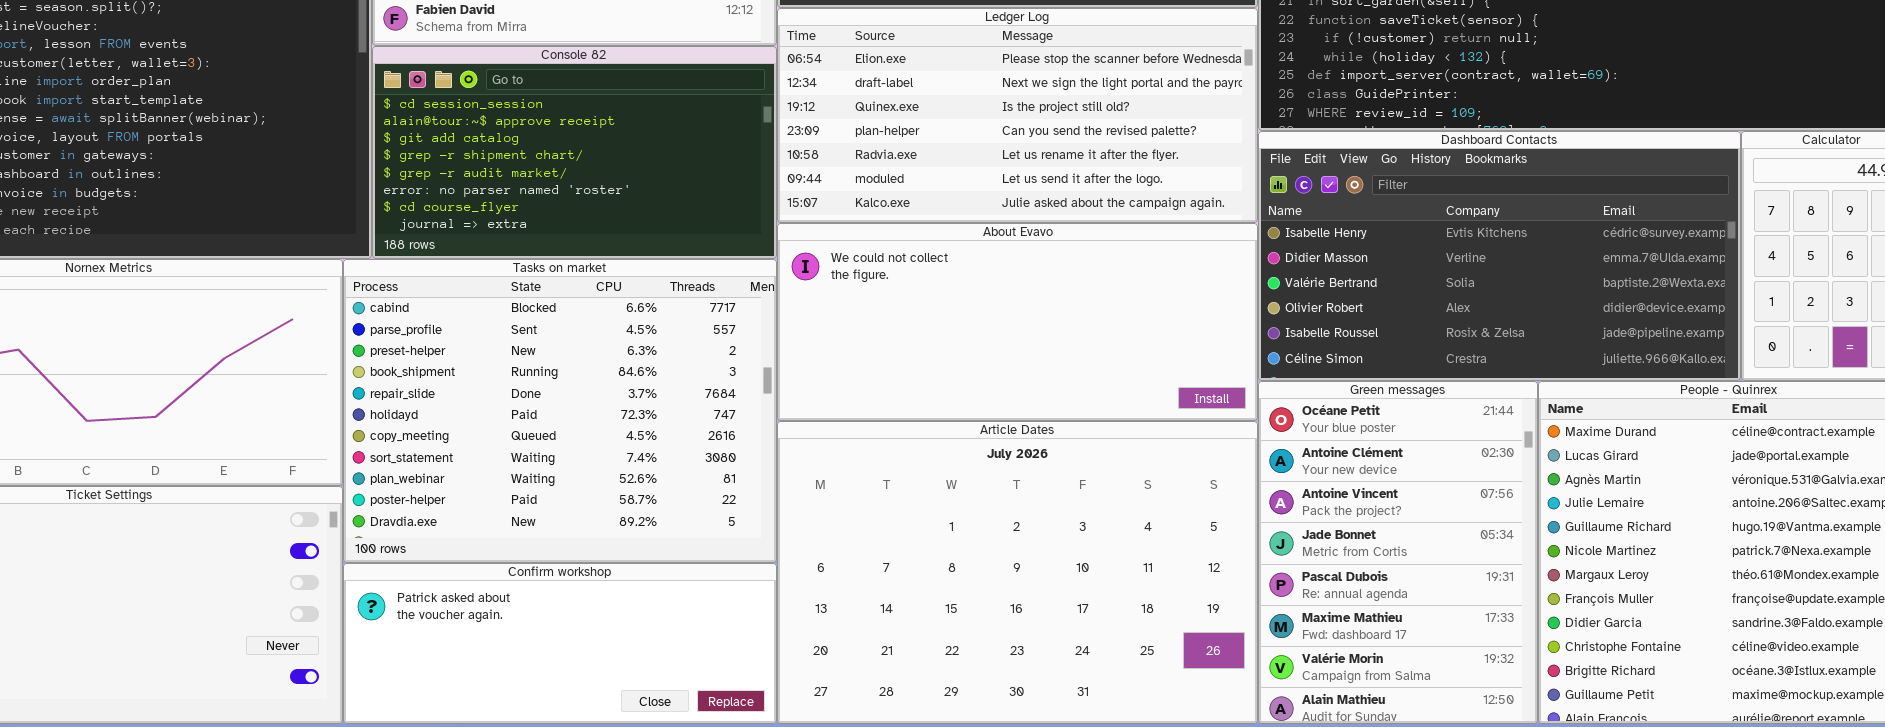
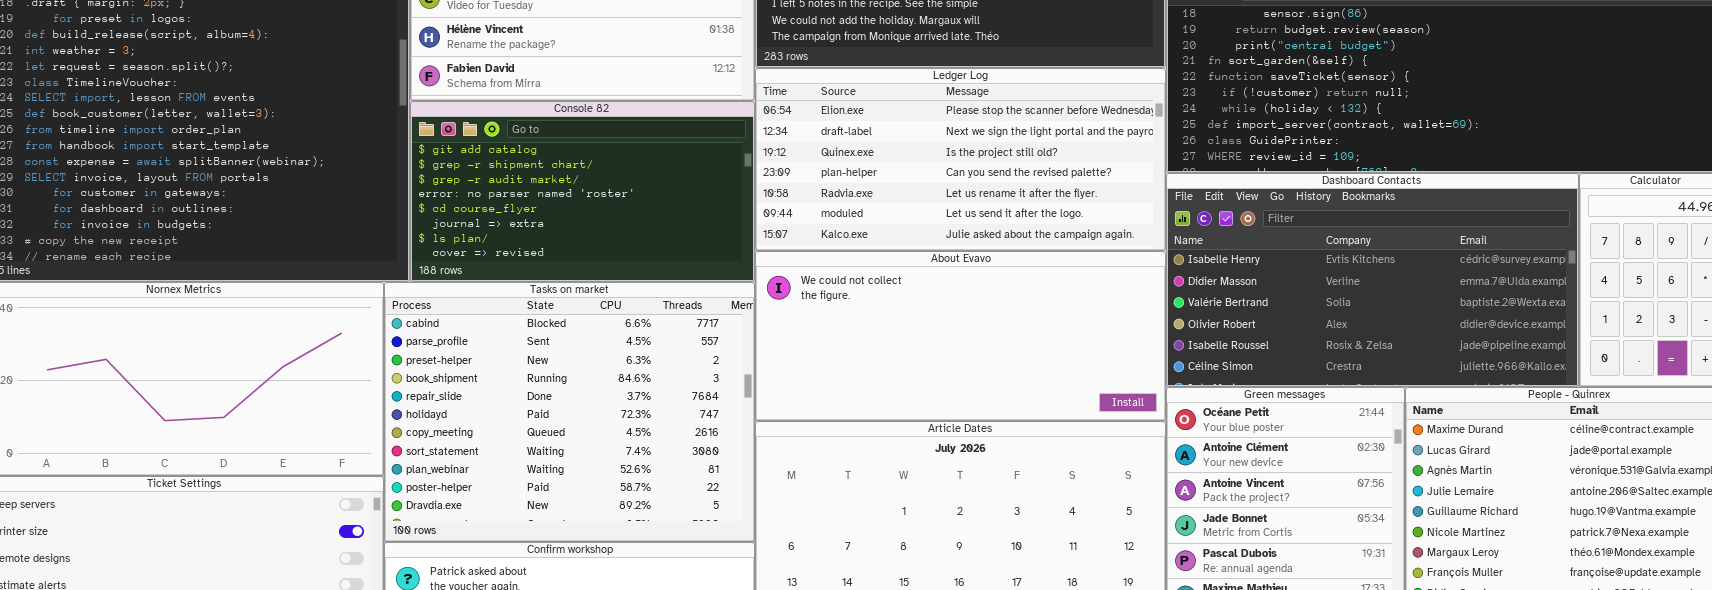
Console 82: [372,46,777,259] -> [410,101,755,282], scrolled down 2 rows

